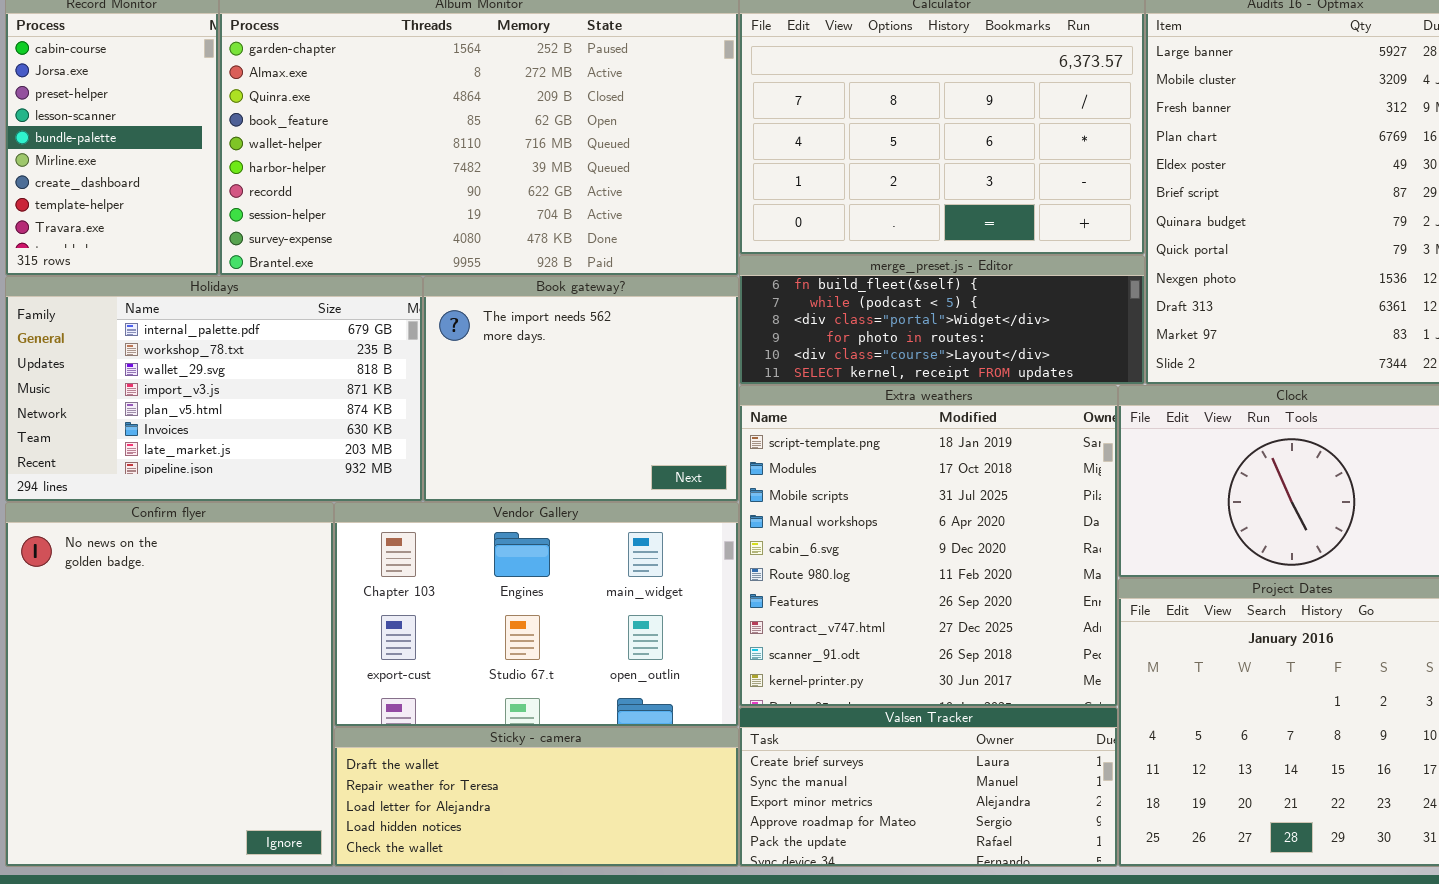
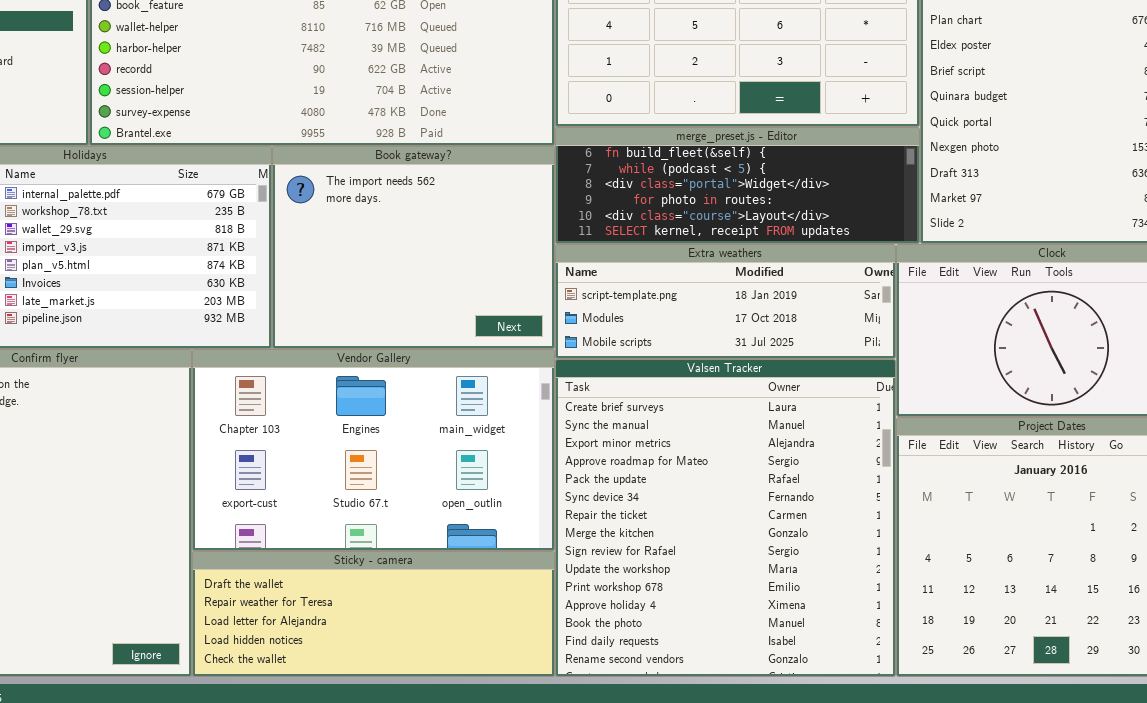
Extra weathers: [739,385,1118,707] -> [555,244,896,359], resized
Valsen Tracker: [739,707,1118,867] -> [555,359,896,677], resized

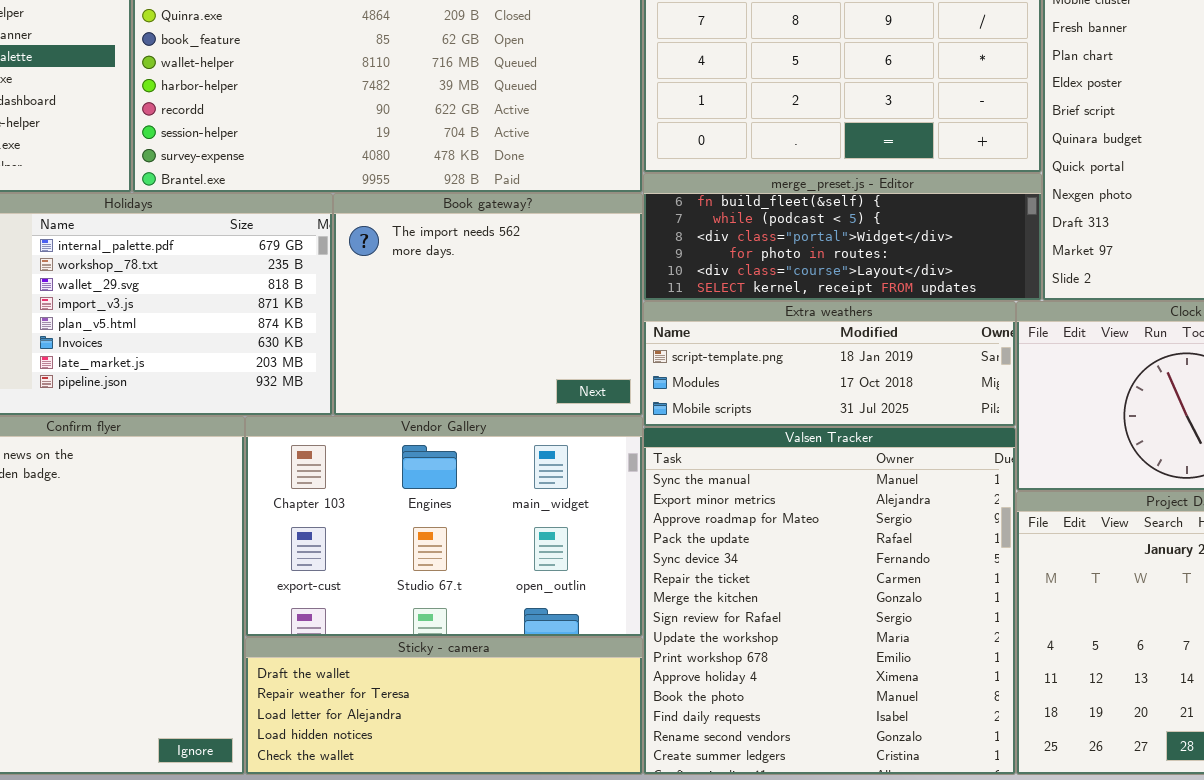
Valsen Tracker: [555,359,896,677] -> [643,427,1016,775], scrolled down 1 row

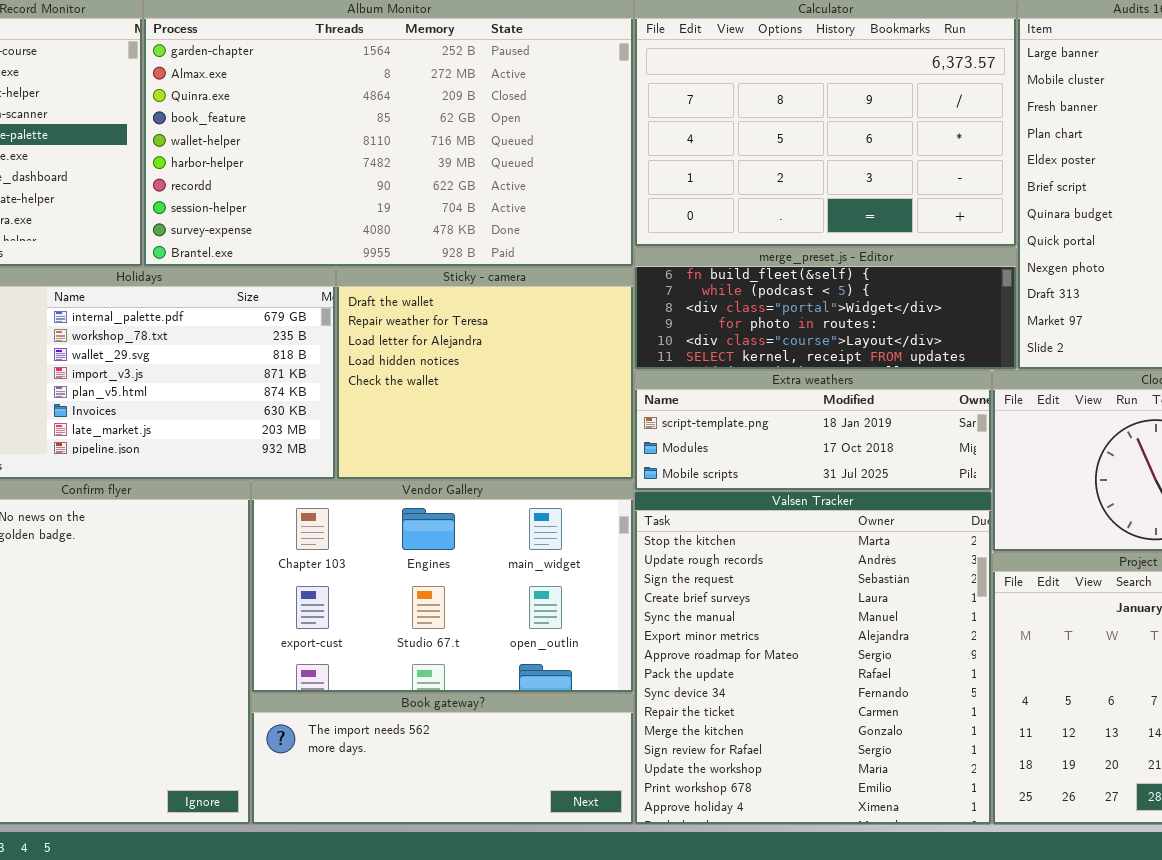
Book gateway?: [333,193,643,416] -> [251,693,634,825], moved, resized
Valsen Tracker: [643,427,1016,775] -> [634,491,992,825], scrolled up 4 rows
Sticky - camera: [245,637,643,775] -> [336,267,634,480], moved, resized

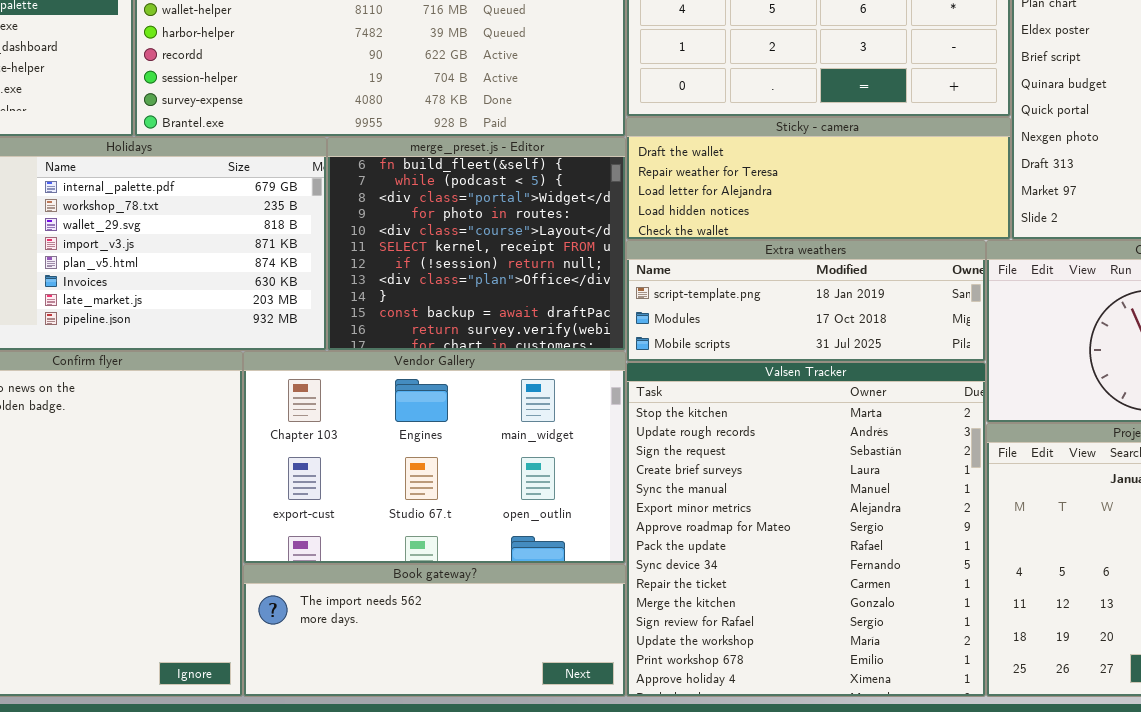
merge_preset.js - Editor: [634,247,1017,370] -> [327,137,626,351], moved, resized
Sticky - camera: [336,267,634,480] -> [626,117,1011,240], moved, resized

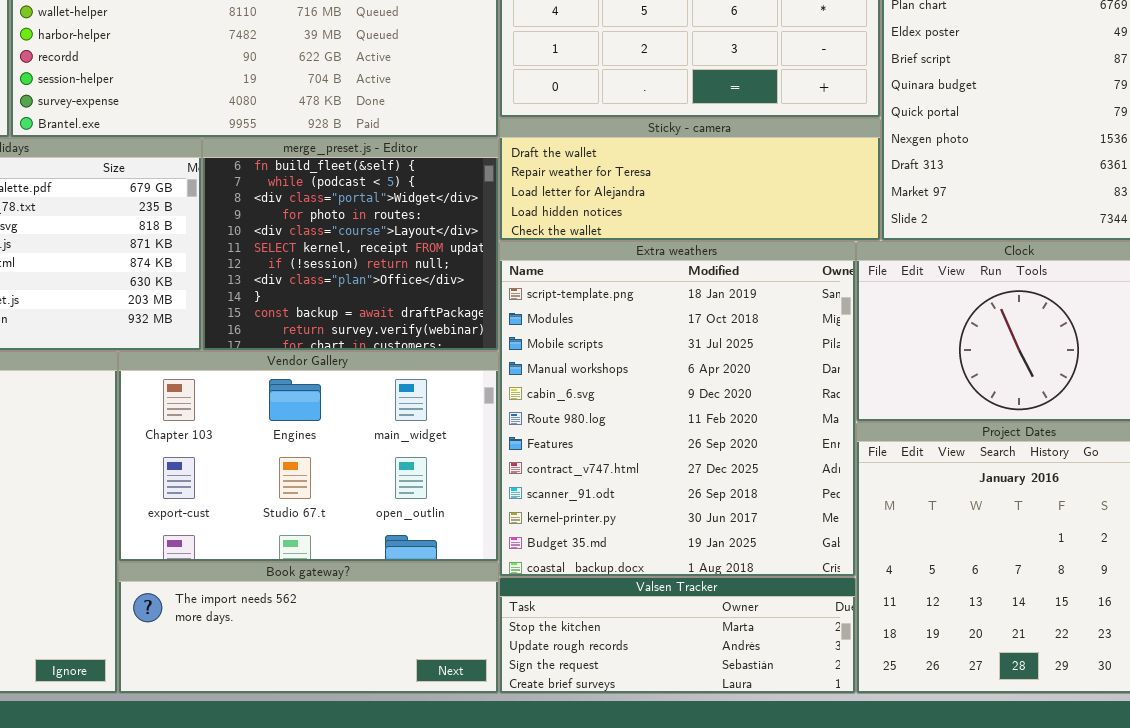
Extra weathers: [626,240,986,362] -> [499,241,856,577], resized
Valsen Tracker: [626,362,986,697] -> [499,577,856,694], resized

